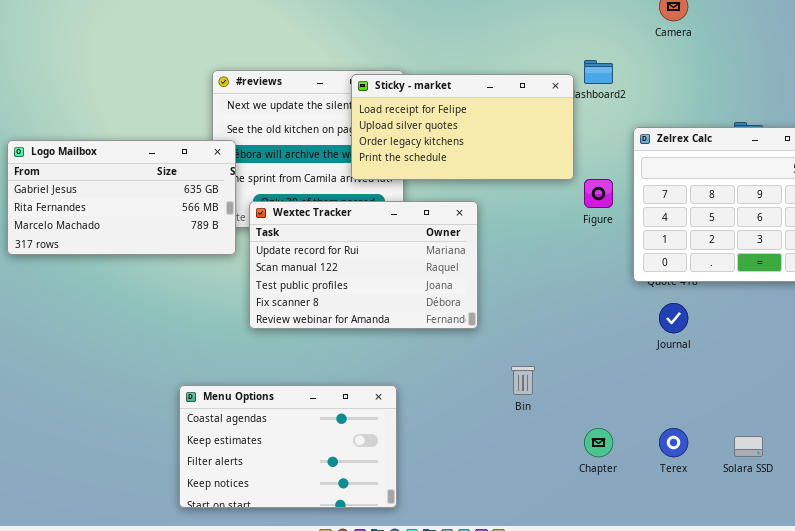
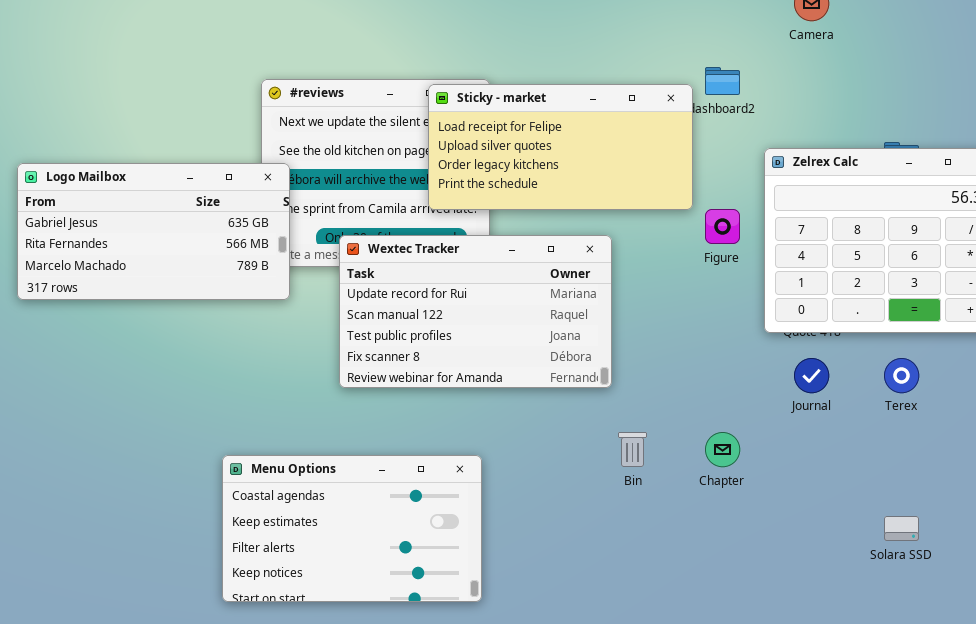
Wextec Tracker: [249,201,478,329] -> [339,235,612,388], moved
Chapter: [584,428,613,457] -> [705,432,740,467], moved
Terex: [659,428,688,457] -> [884,358,919,393], moved

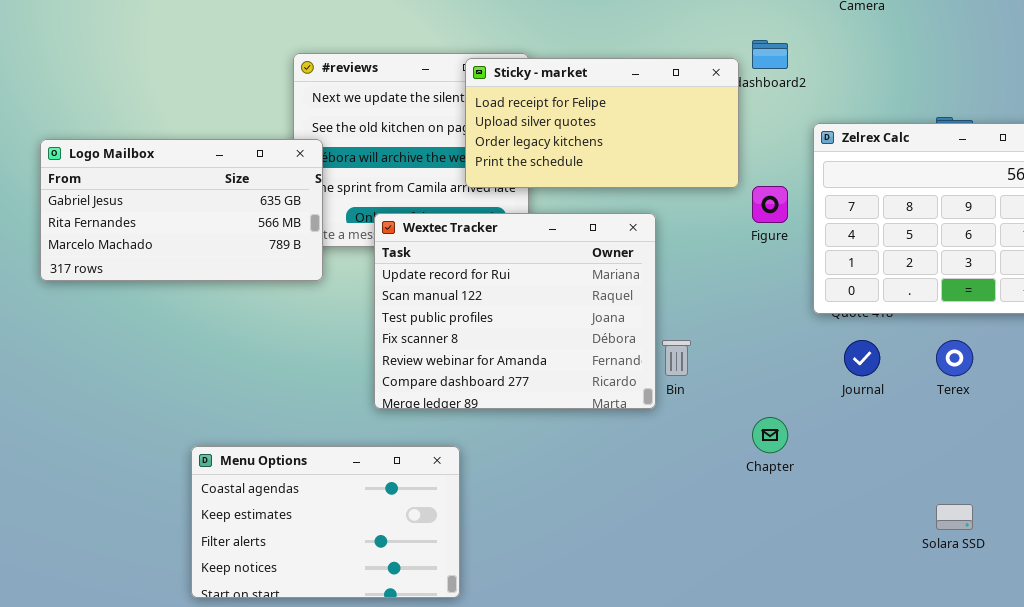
Wextec Tracker: [339,235,612,388] -> [374,213,656,409], resized
Bin: [618,432,647,467] -> [662,340,691,376], moved
Menu Options: [222,455,482,602] -> [191,446,460,598], moved

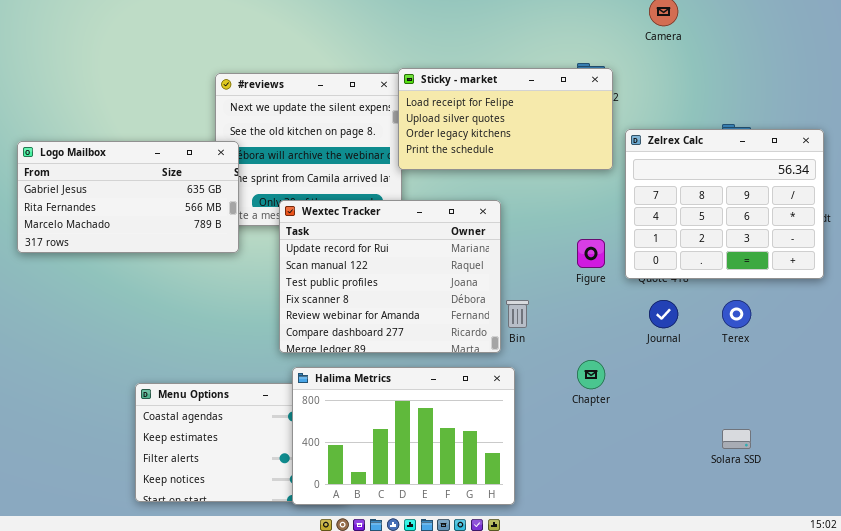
Sticky - market: [465,58,739,188] -> [398,68,613,170], moved
Figure: [752,186,788,223] -> [577,239,605,268], moved
Halima Metrics: none -> [292,367,515,505], opened

